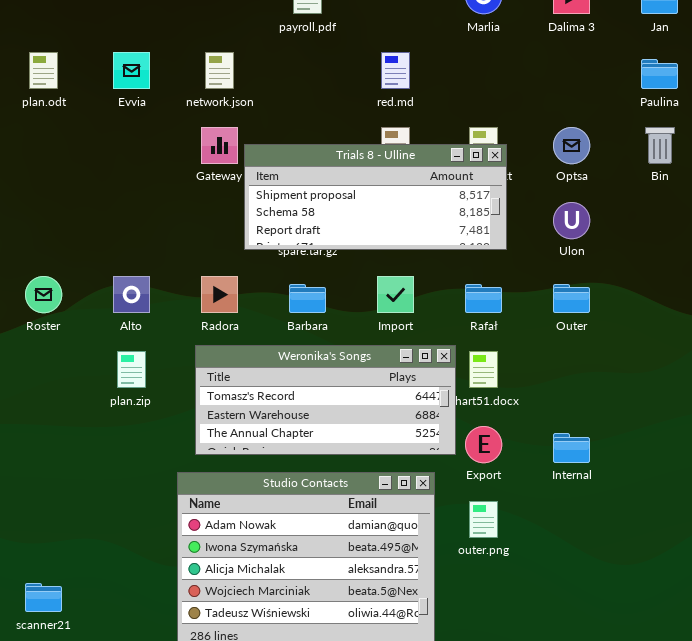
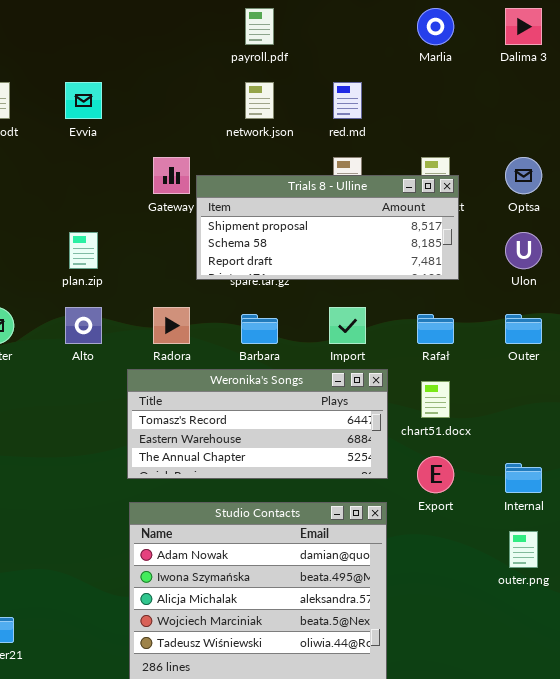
network.json: [205,52,234,89] -> [245,82,274,119], moved
Weronika's Songs: [195,345,456,455] -> [127,369,388,479], moved
plan.zip: [117,351,146,388] -> [69,232,98,269], moved
outer.png: [469,501,498,538] -> [509,531,538,568], moved

